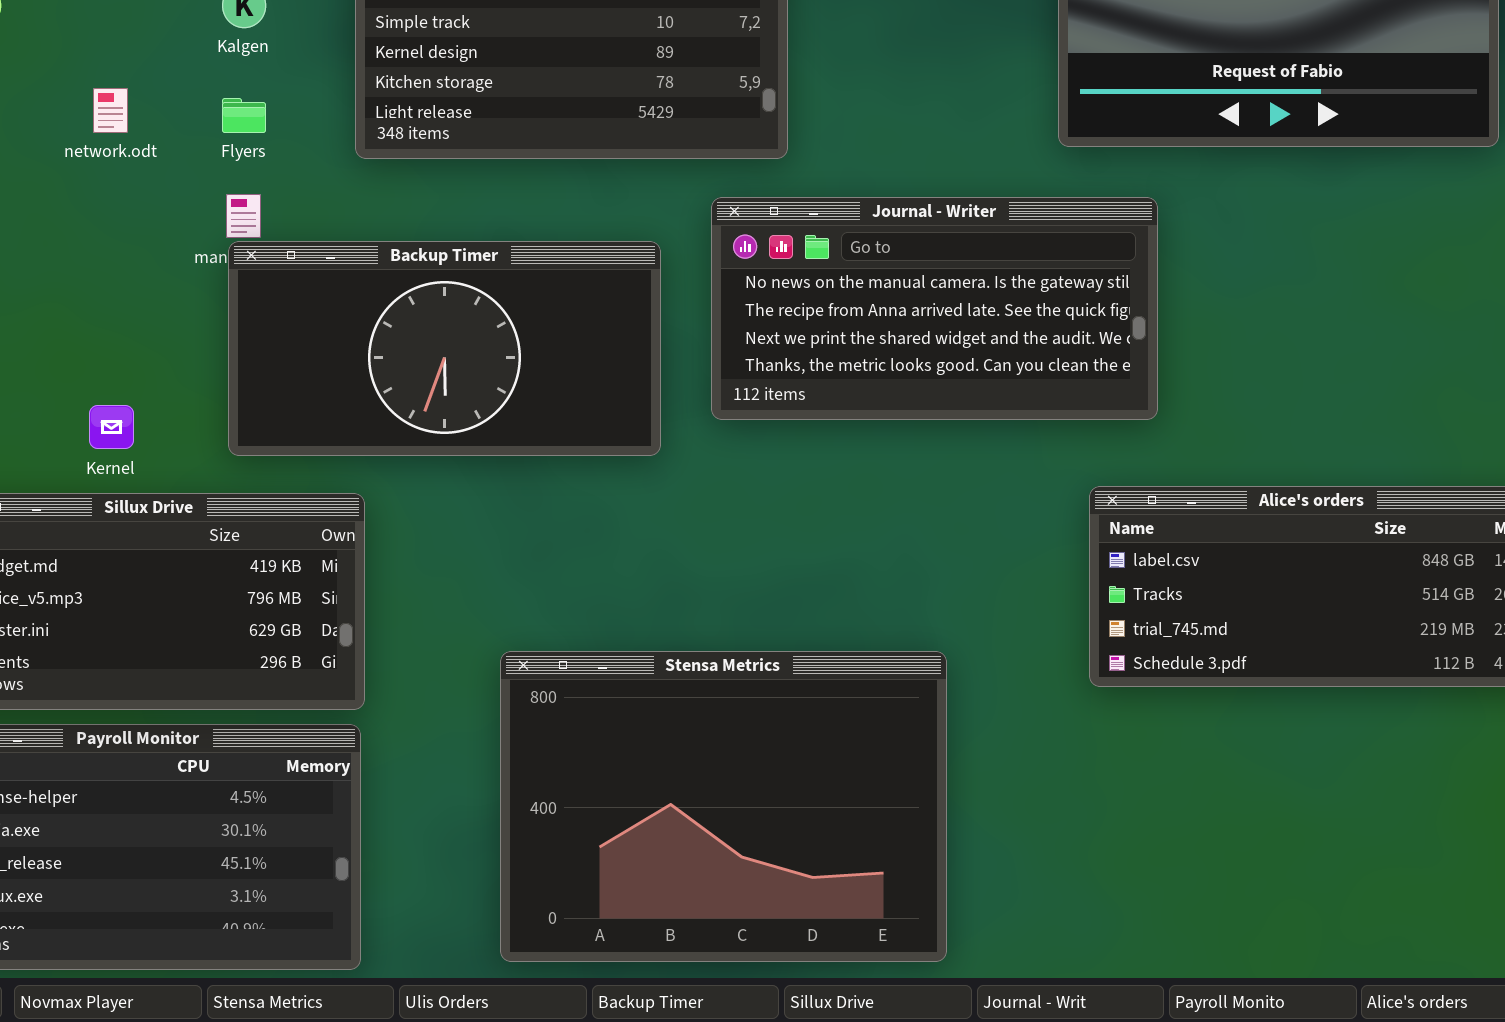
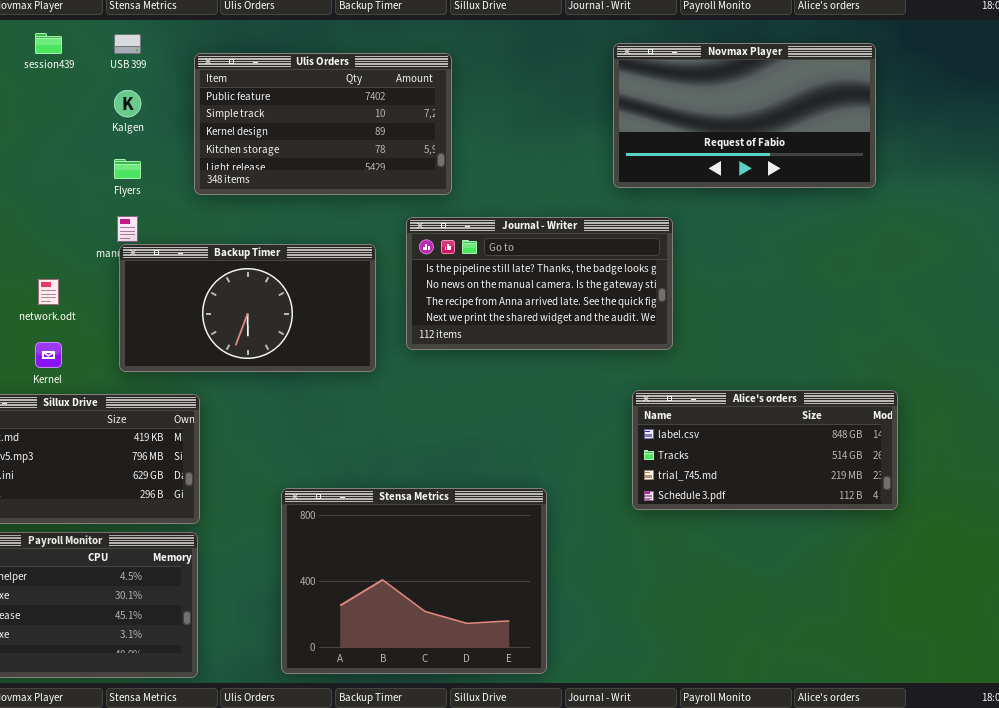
network.odt: [93,88,128,133] -> [38,279,59,305], moved
Journal - Writer: [711,197,1158,420] -> [406,217,673,350], scrolled up 1 row

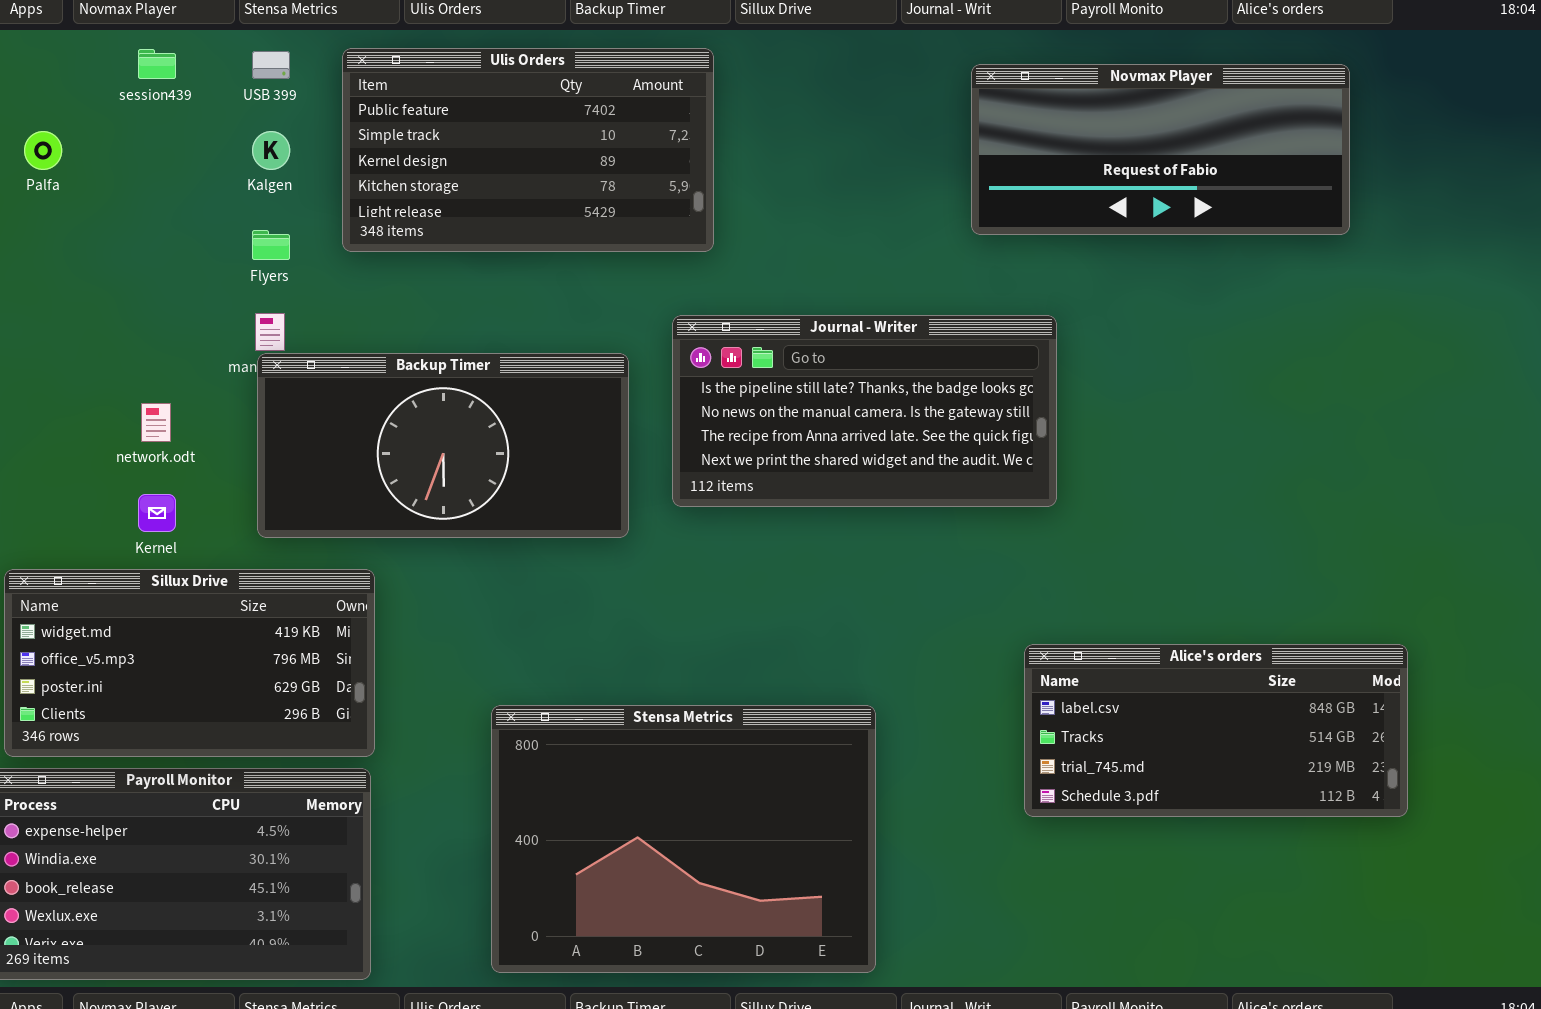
Novmax Player: [613,43,876,188] -> [971,64,1350,235], resized
Ulis Orders: [194,53,452,195] -> [342,48,714,252], moved
Alice's orders: [632,390,898,510] -> [1024,644,1408,817], moved

